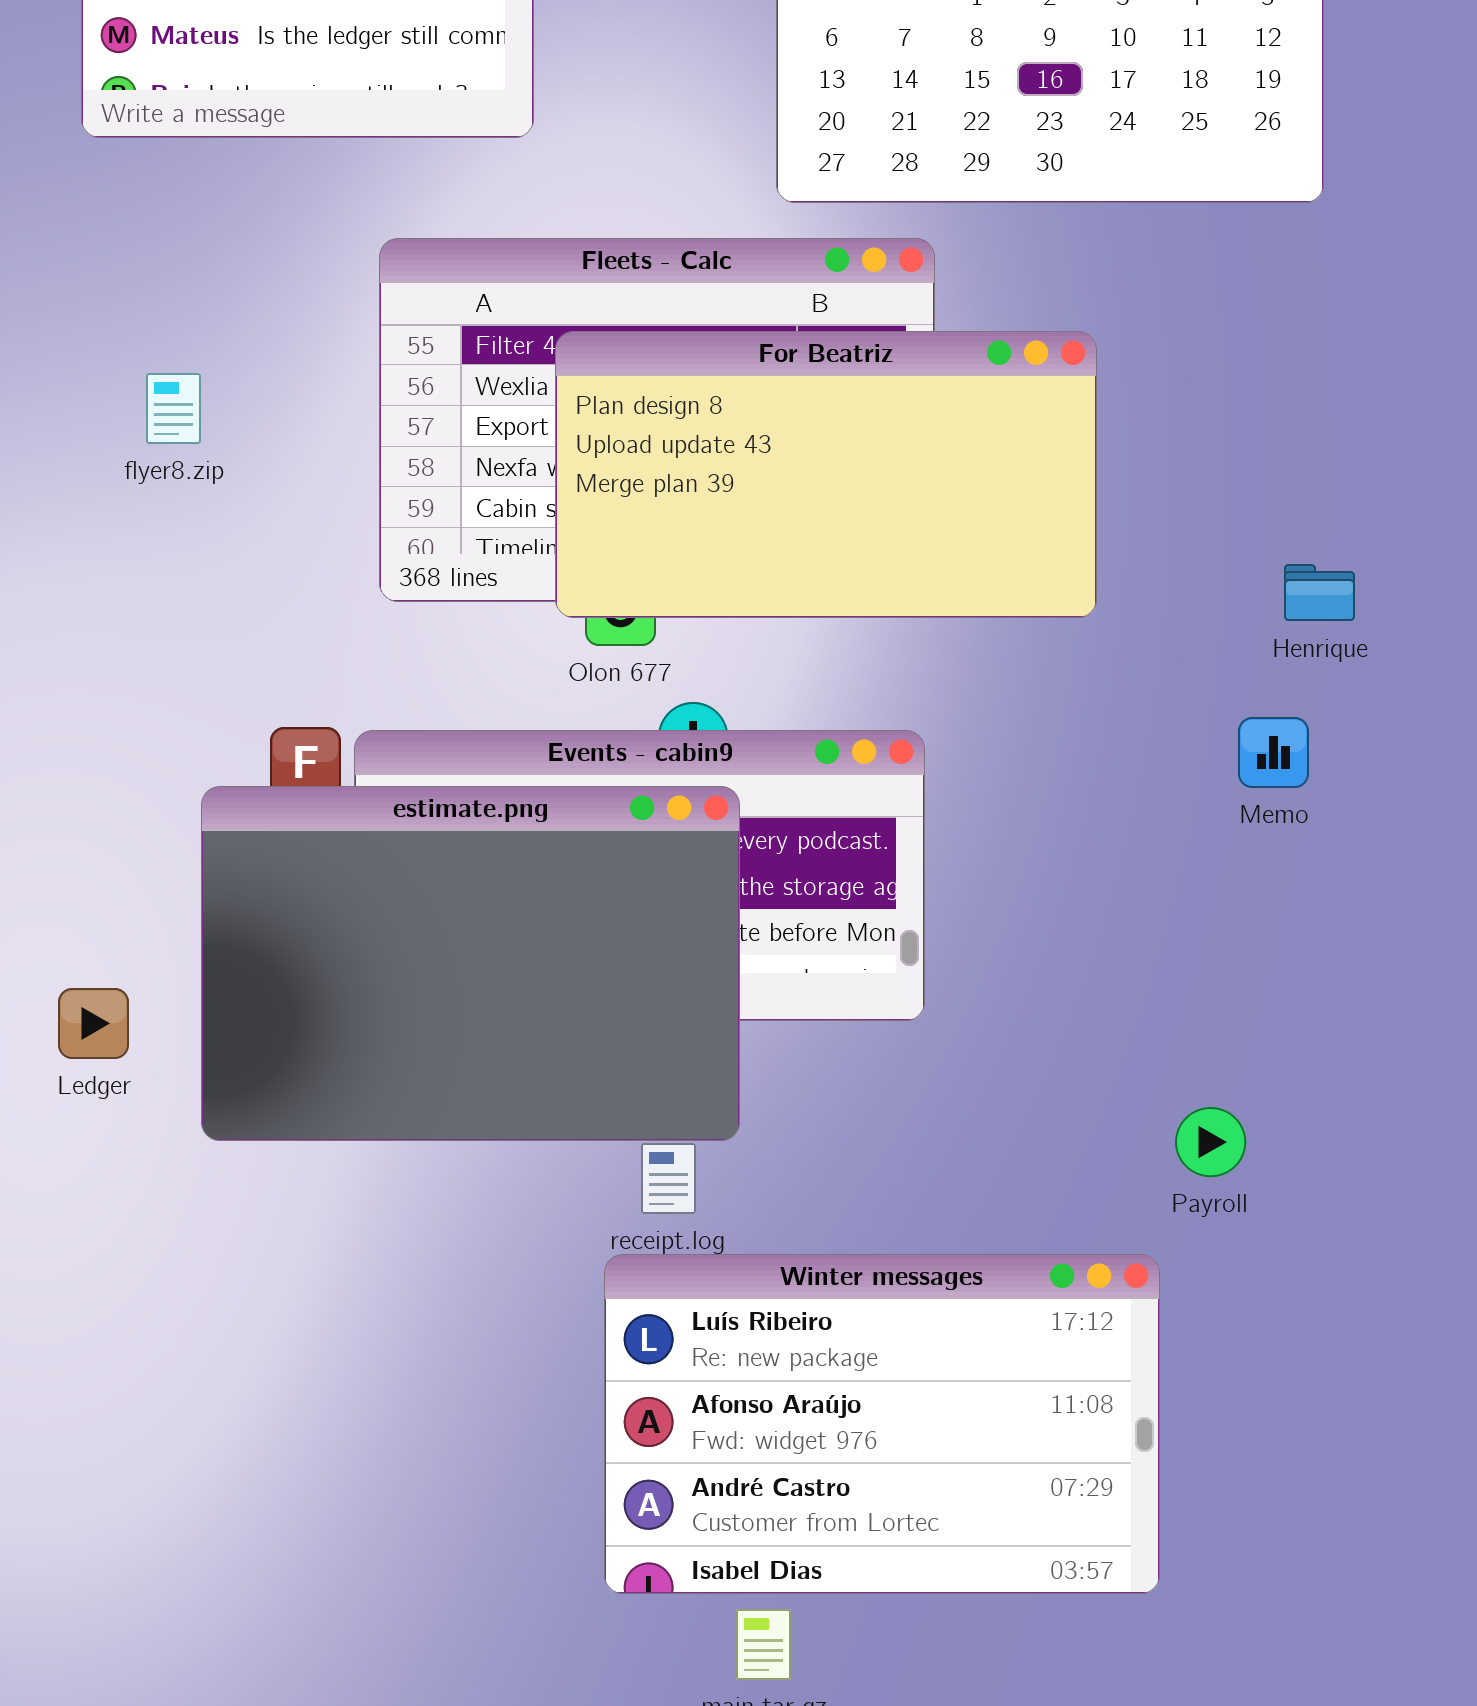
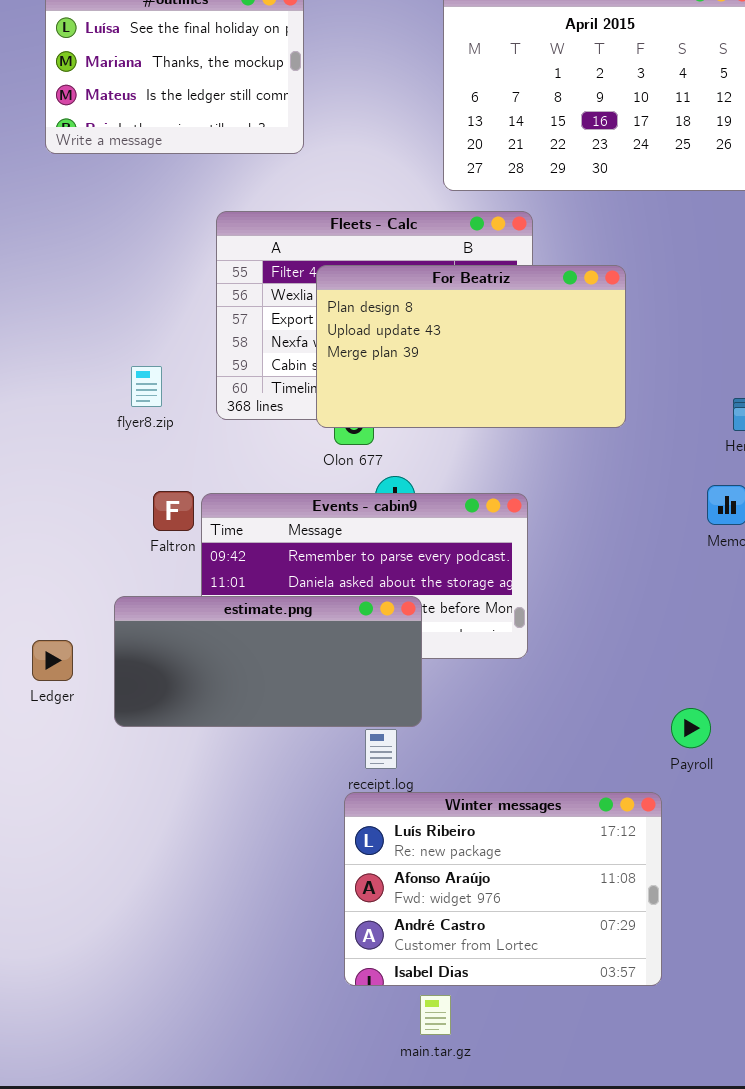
flyer8.zip: [146,373,201,444] -> [131,366,162,407], moved
estimate.png: [201,786,740,1141] -> [114,596,422,727], resized

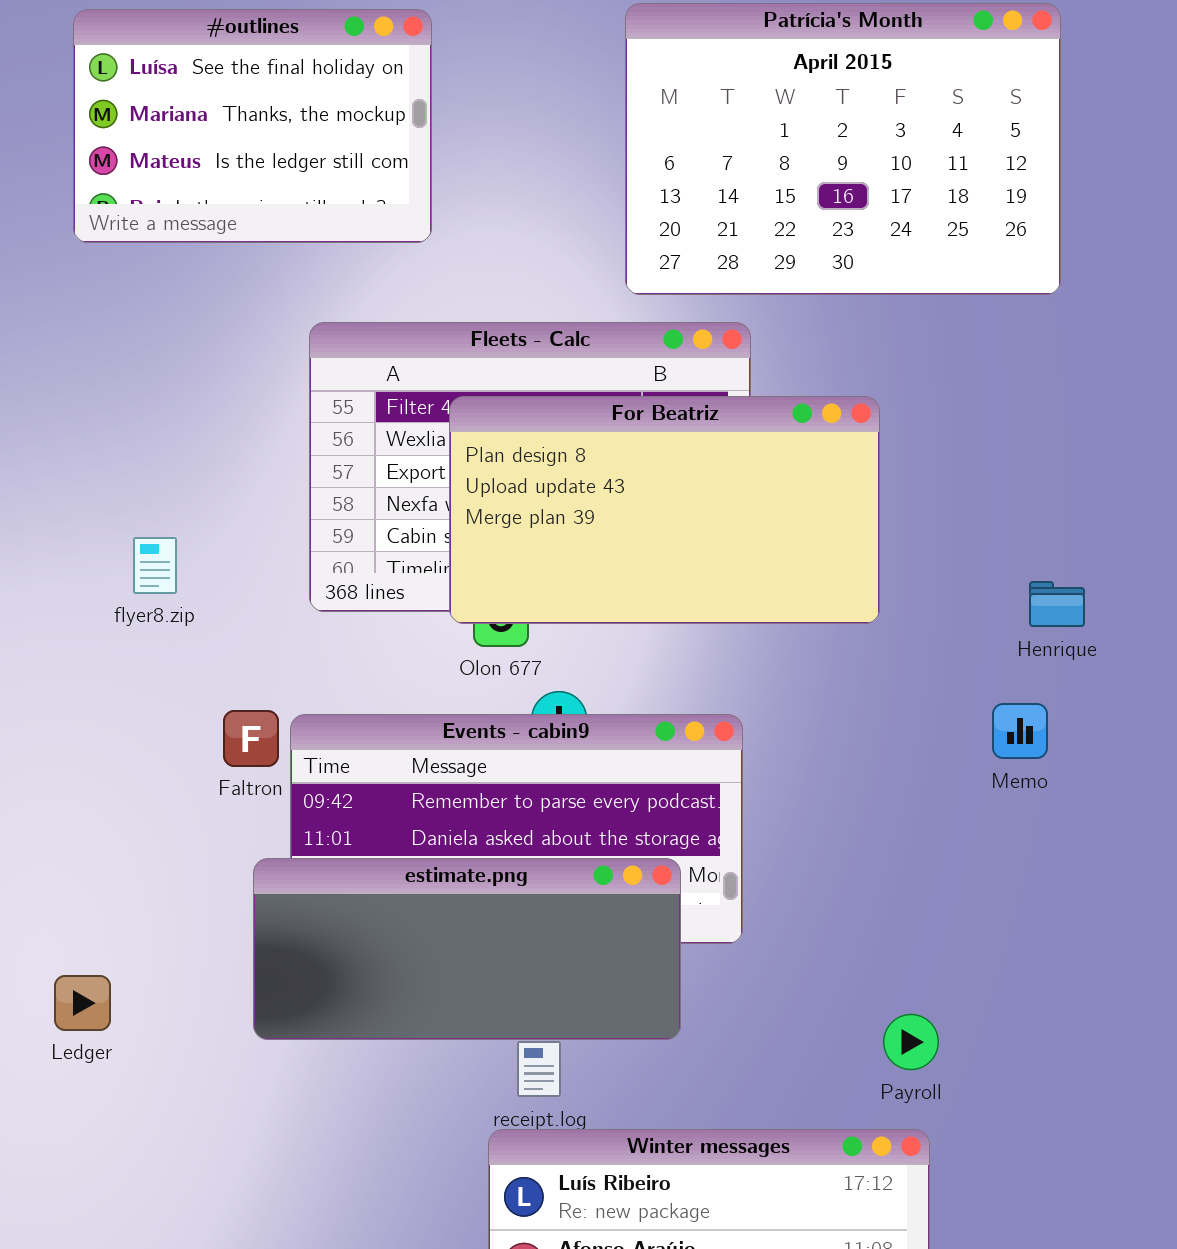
flyer8.zip: [131,366,162,407] -> [133,537,177,594], moved
estimate.png: [114,596,422,727] -> [253,858,681,1040], moved
Ledger: [32,640,73,681] -> [54,975,111,1031], moved
Payroll: [671,708,711,748] -> [883,1014,939,1070], moved

